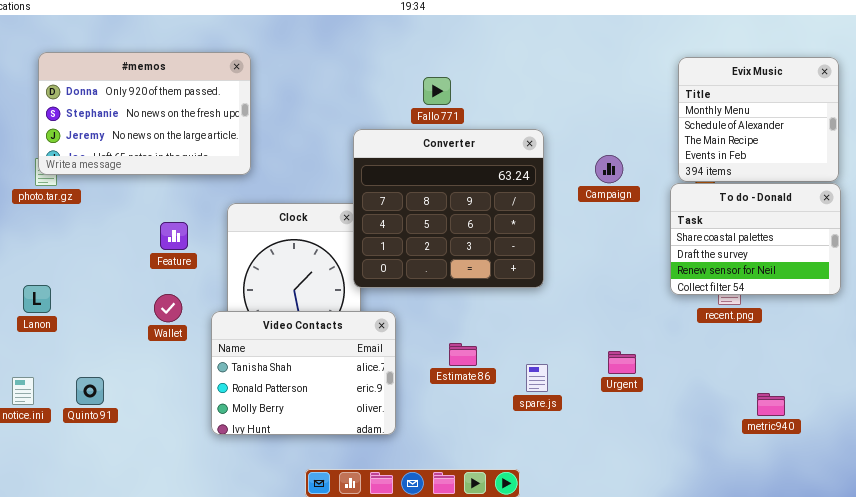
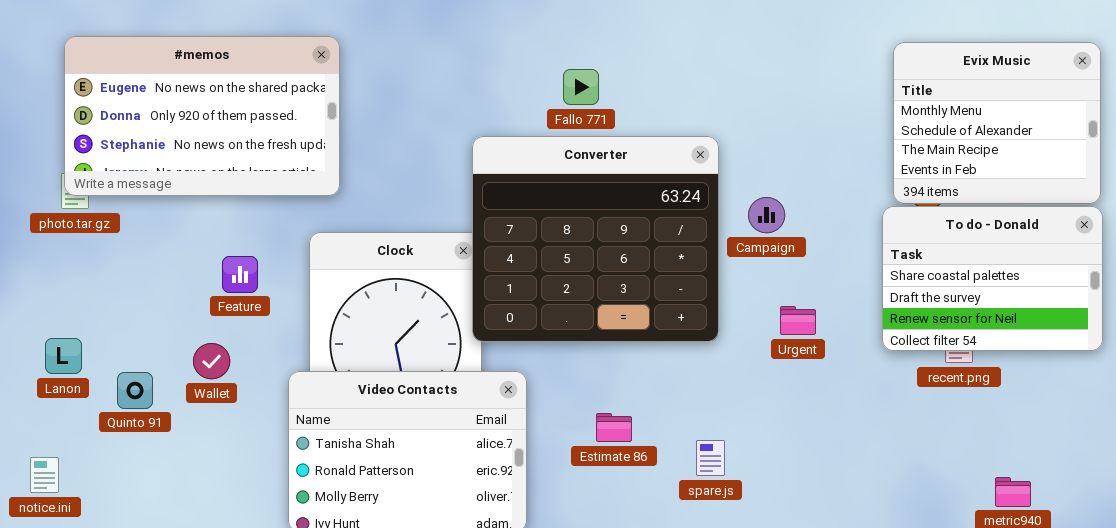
#memos: [38,52,251,175] -> [64,36,340,196], scrolled up 1 row
Campaign: [595,155,623,183] -> [748,197,785,233], moved
Wallet: [154,294,182,322] -> [193,343,230,379], moved
Urgent: [608,351,636,374] -> [780,306,816,335], moved
Quinto 91: [76,377,104,405] -> [117,372,153,409], moved

